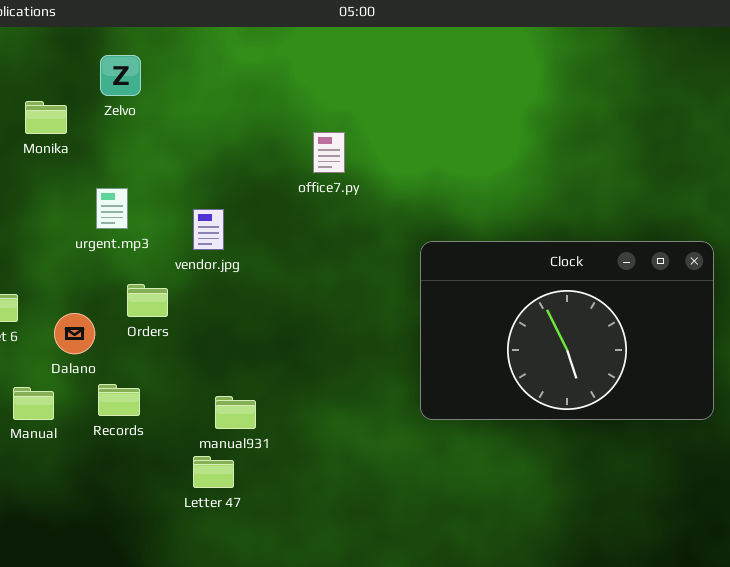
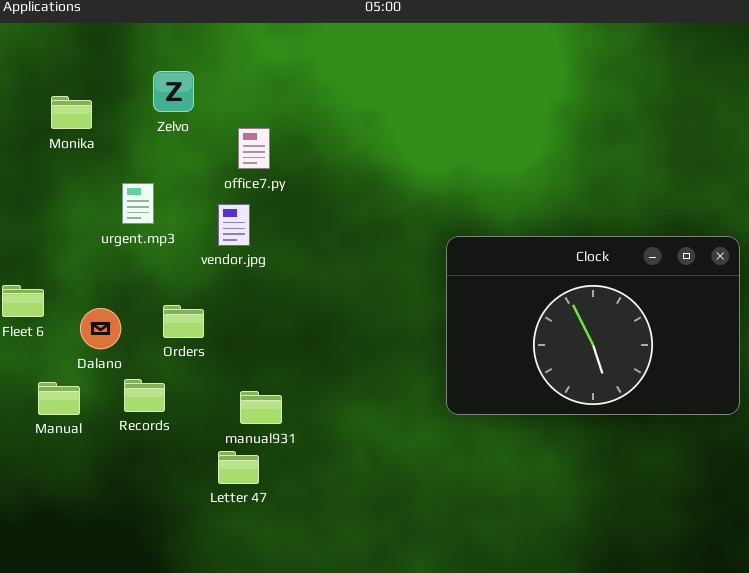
Zelvo: [100,55,141,96] -> [153,71,194,112], moved
office7.py: [313,132,345,173] -> [238,128,270,169], moved
Orders: [127,284,168,317] -> [163,305,204,338], moved

